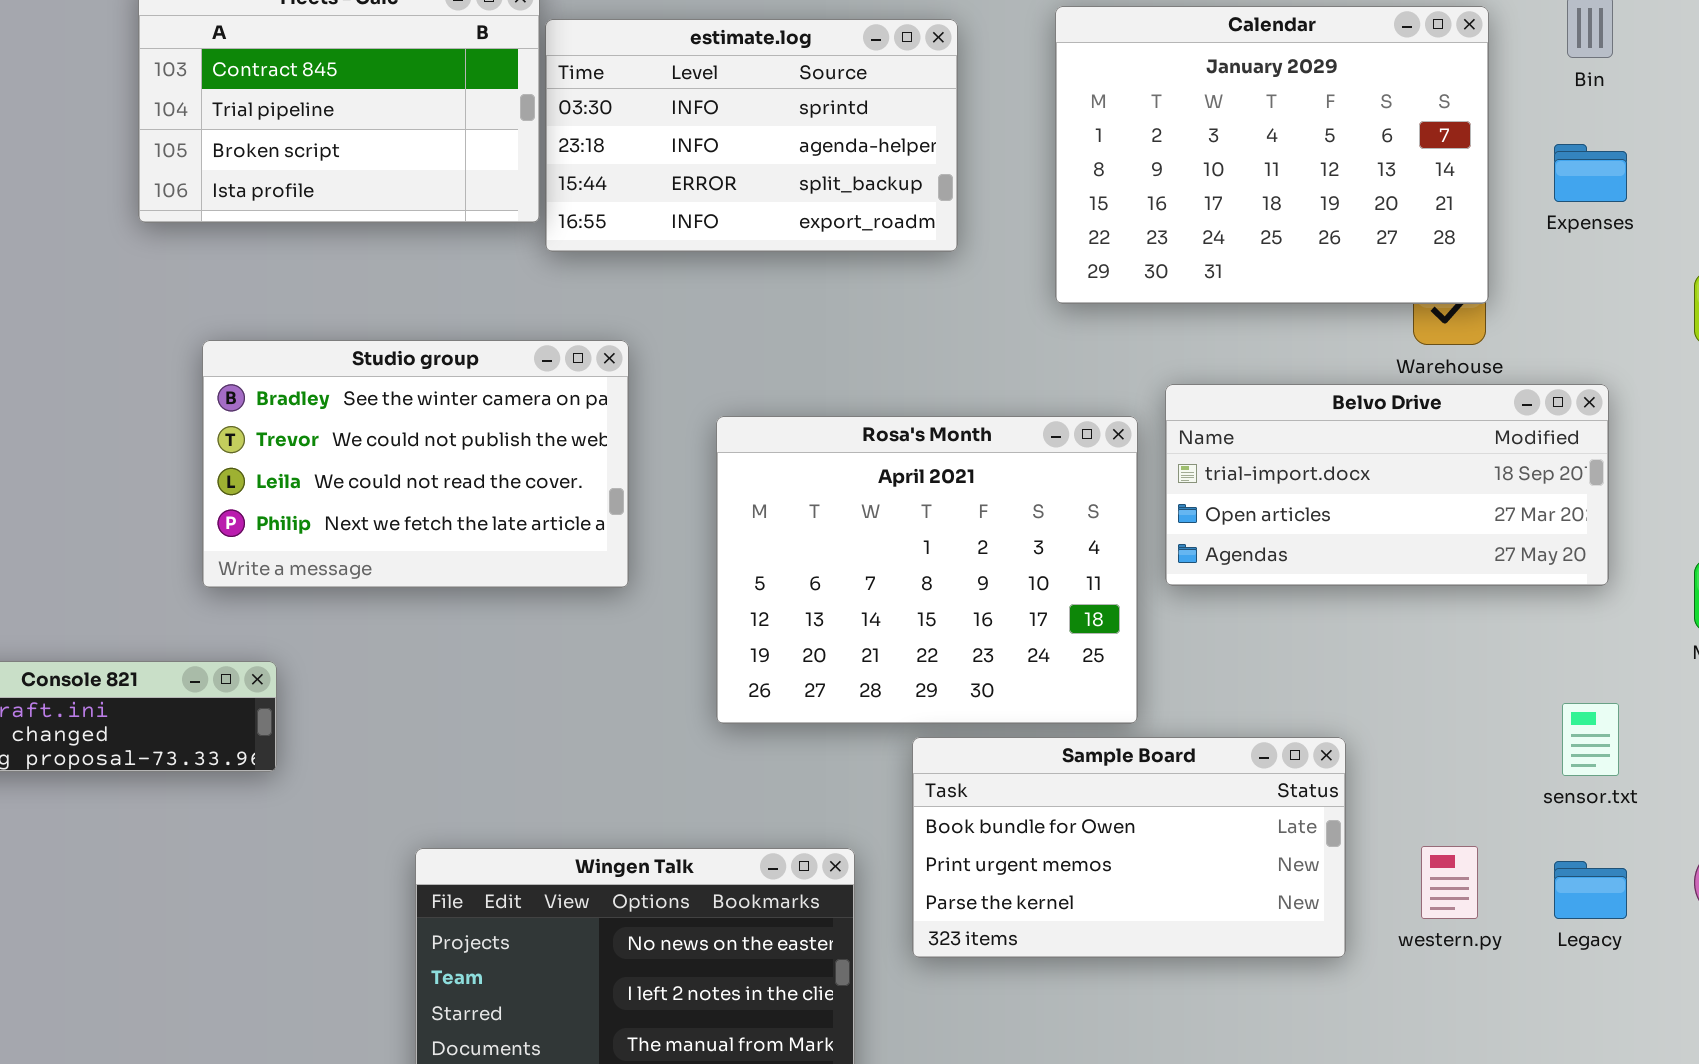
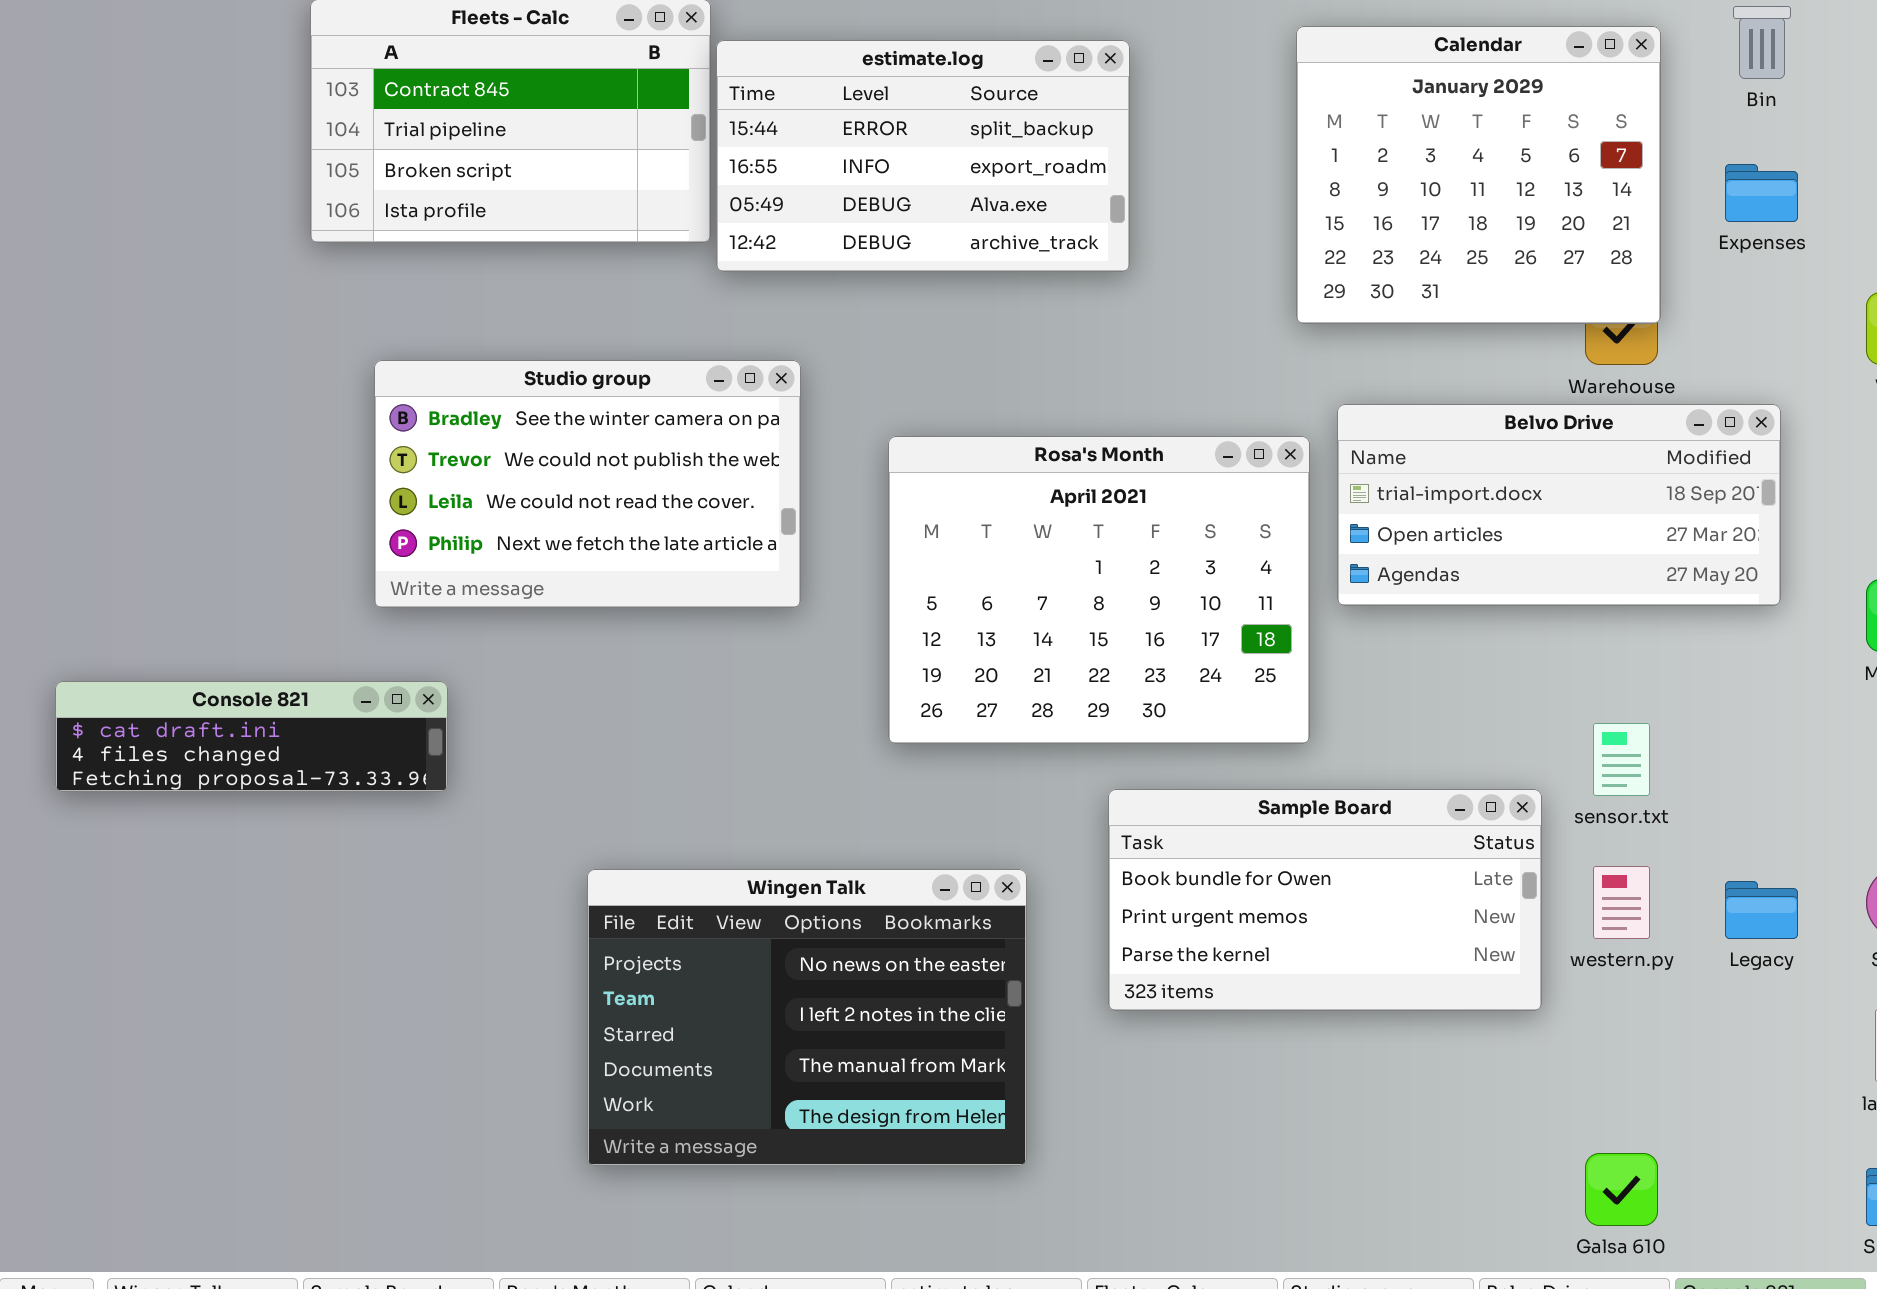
Calendar: [1055,6,1489,304] -> [1296,26,1661,324], resized
estimate.log: [545,19,958,252] -> [716,40,1130,272], scrolled down 2 rows
sensor.txt: [1562,703,1619,776] -> [1593,723,1650,796], moved
Sample Board: [912,737,1346,958] -> [1108,789,1542,1011], moved

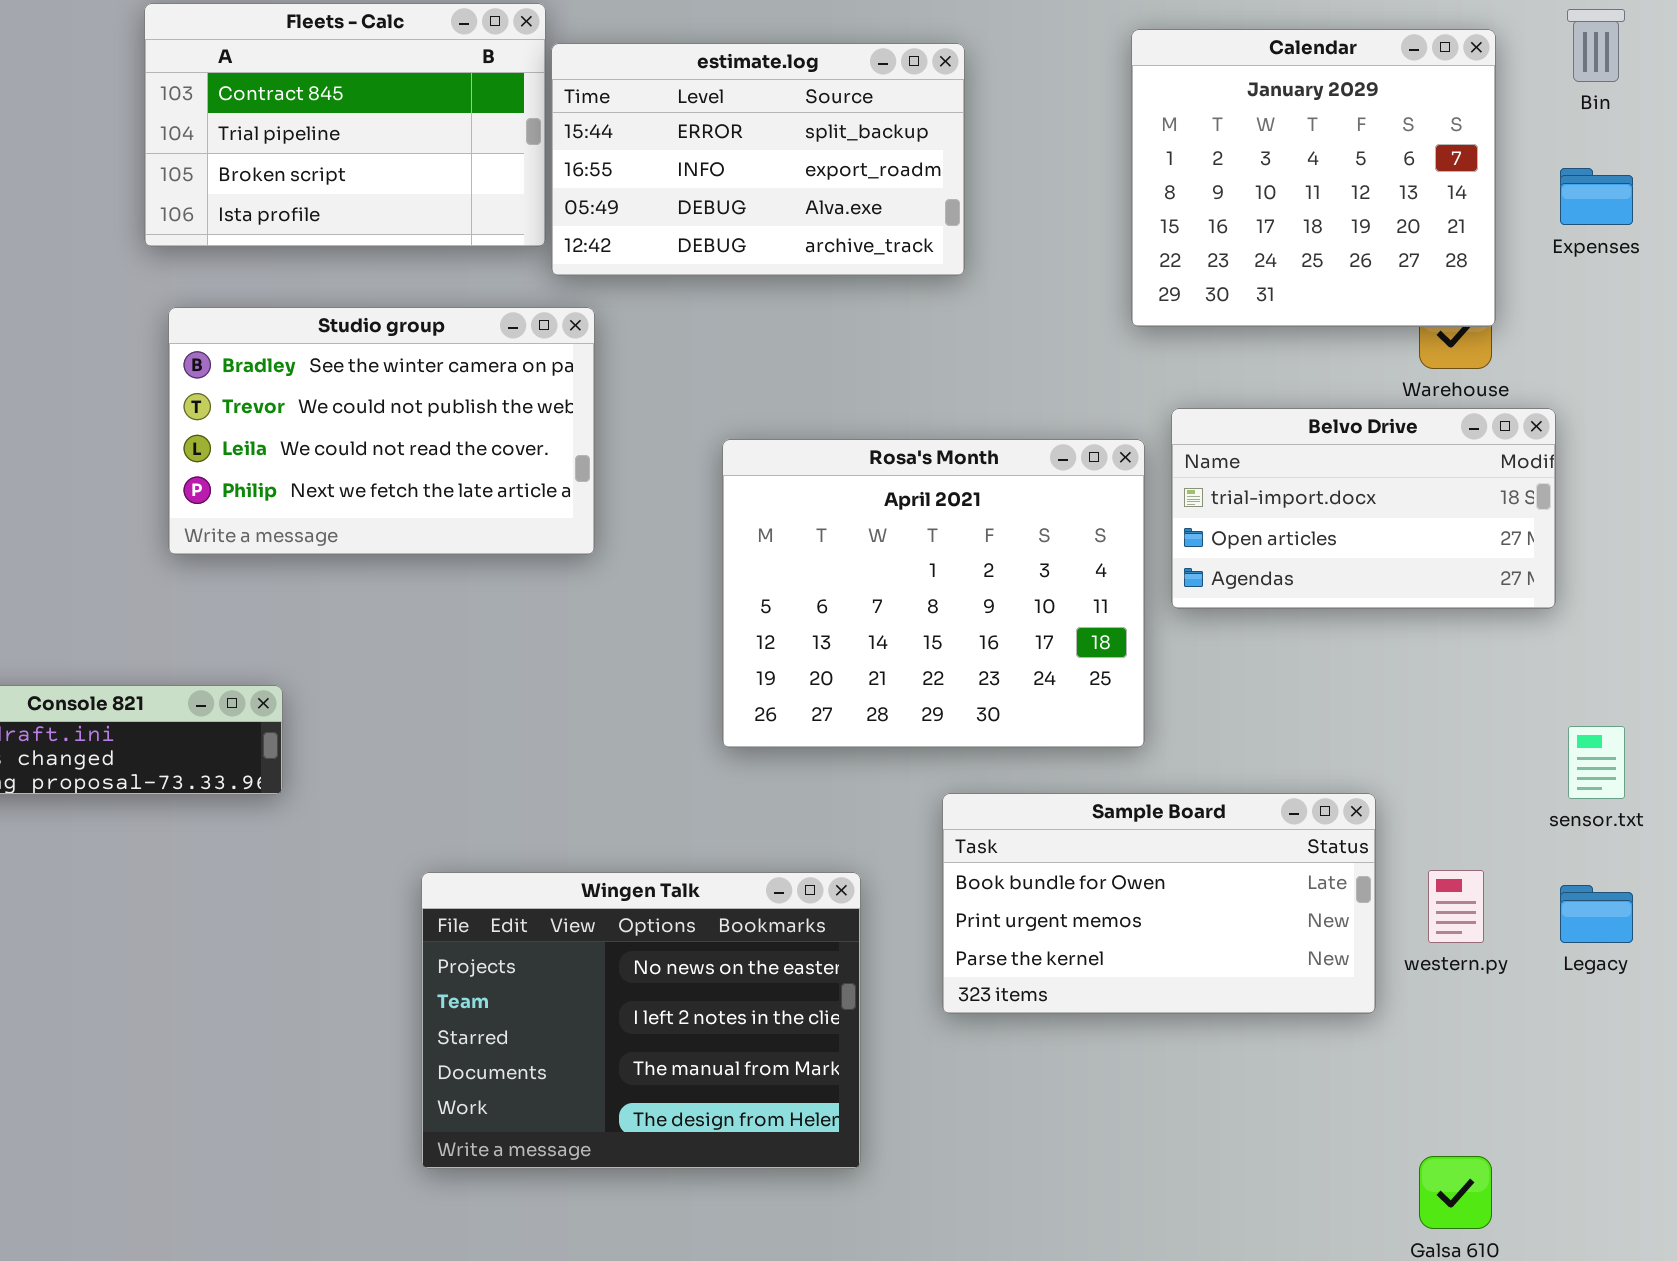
Studio group: [374,360,801,608] -> [168,307,595,555], moved
Belvo Drive: [1337,404,1781,606] -> [1171,408,1556,609], resized
sensor.txt: [1593,723,1650,796] -> [1568,726,1625,799], moved

